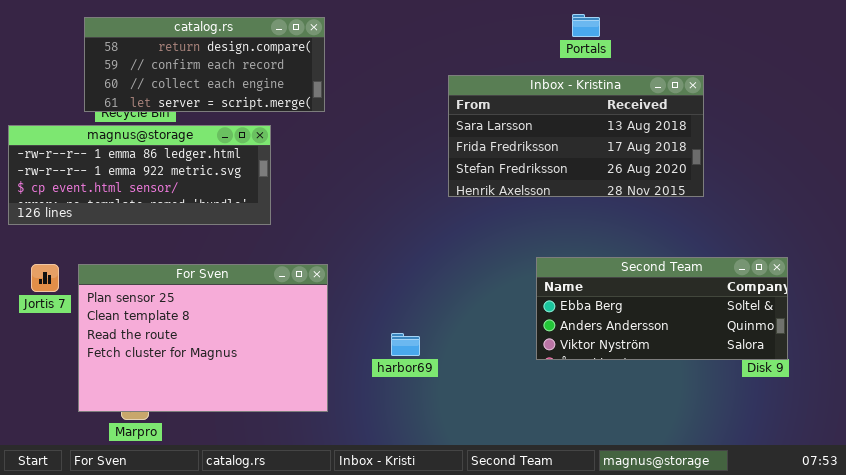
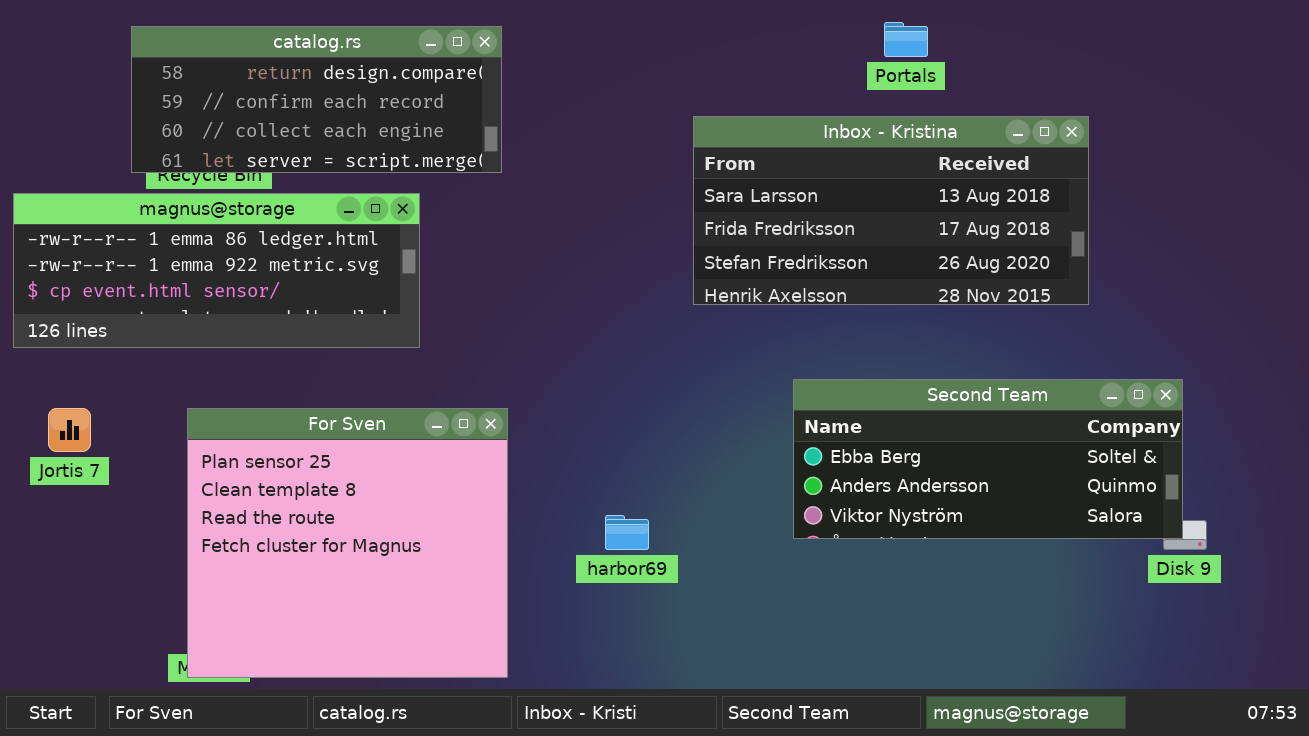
Second Team: [536,257,788,360] -> [793,379,1183,539], moved
For Sven: [78,264,328,412] -> [187,408,508,678], resized

